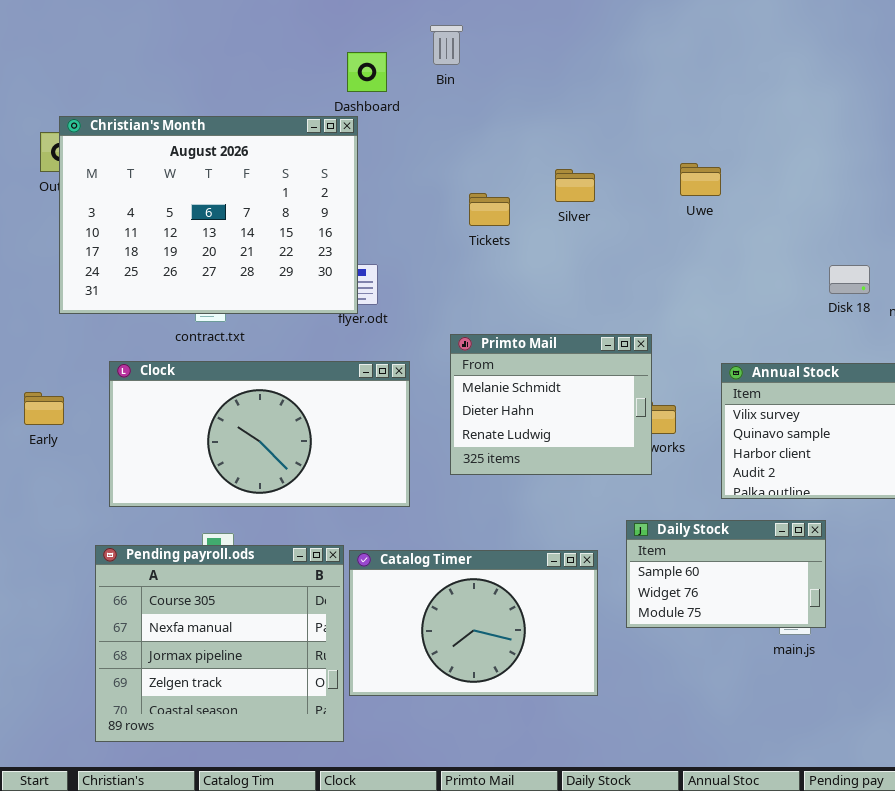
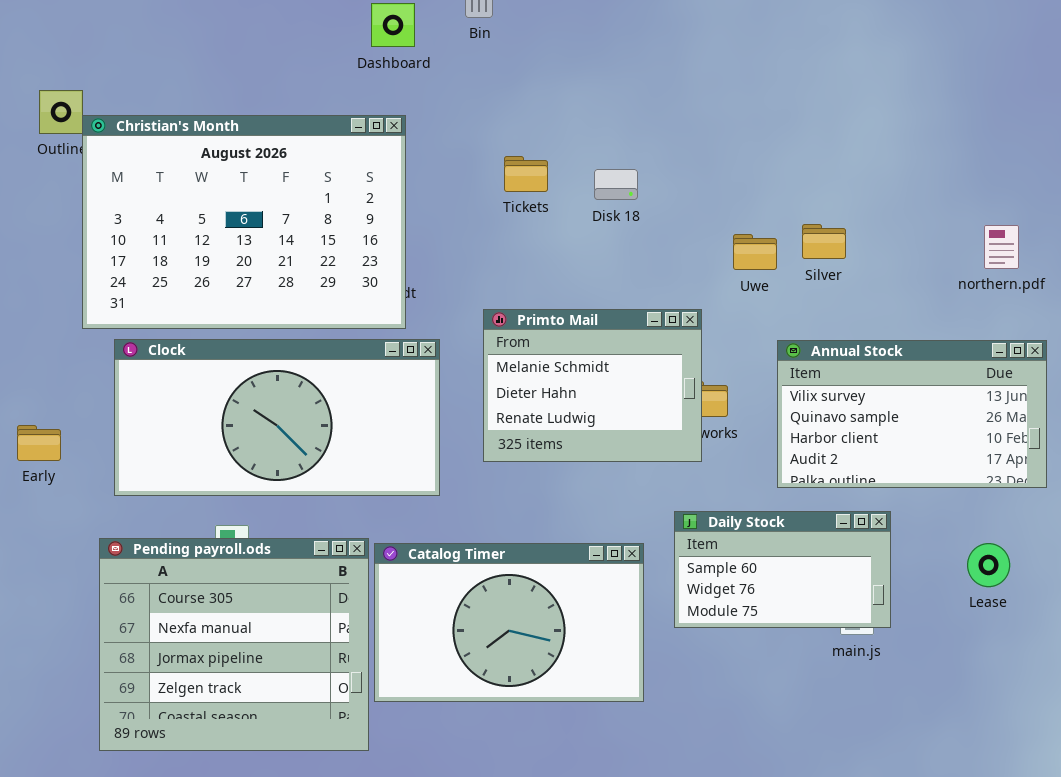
Christian's Month: [59,116,358,314] -> [82,115,406,329], moved
Uwe: [680,163,721,196] -> [733,234,777,270], moved
Silver: [555,169,595,202] -> [802,224,846,259], moved
Disk 18: [829,265,870,294] -> [594,169,638,200], moved
Early: [24,392,64,425] -> [17,425,61,461], moved

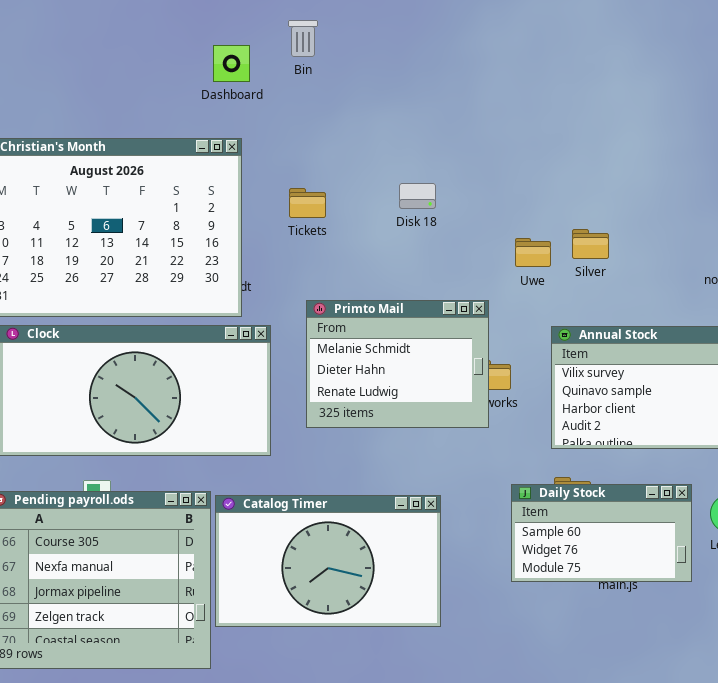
Tickets: [504,156,548,192] -> [289,188,326,218], moved
Daily Stock: [674,511,891,628] -> [511,484,692,582], moved

